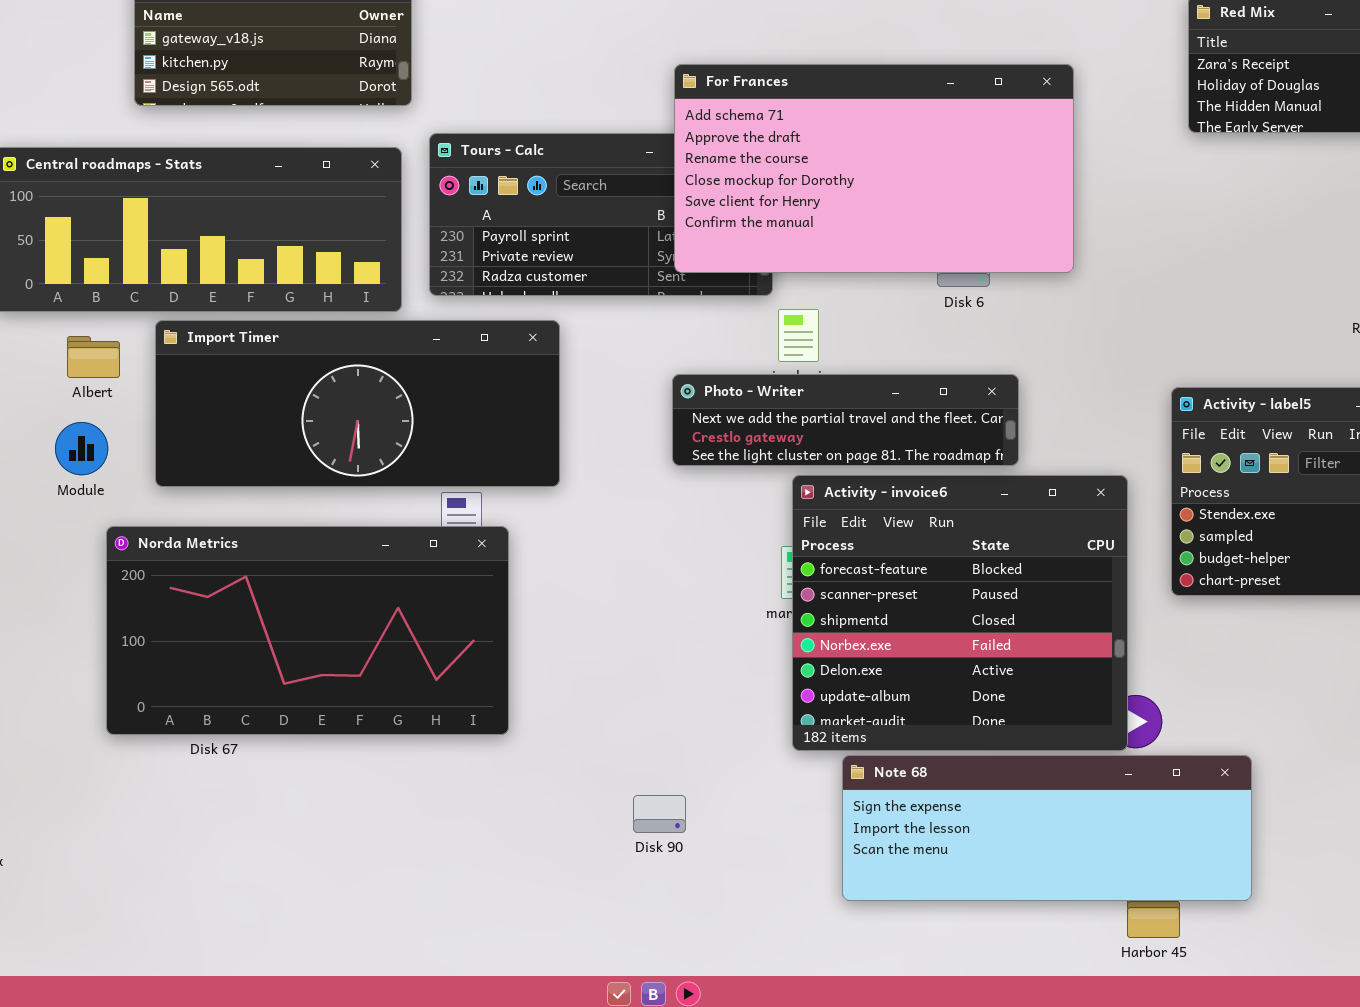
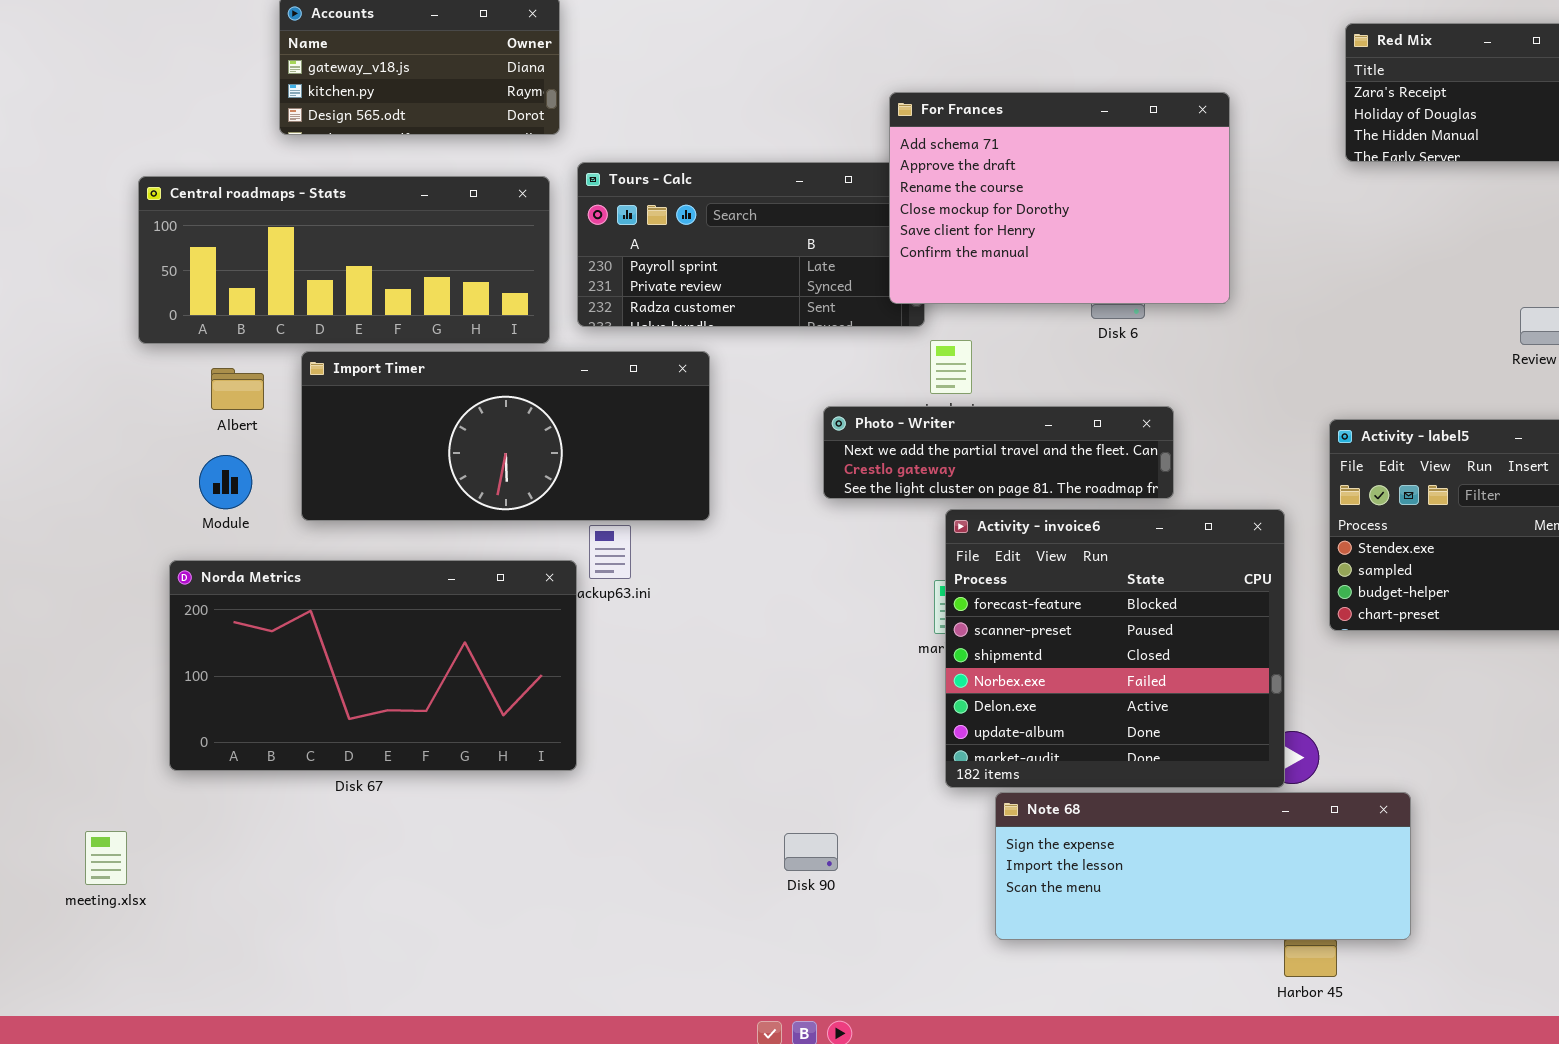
For Frances: [674,64,1074,273] -> [889,92,1230,304], resized
Norda Metrics: [106,526,509,735] -> [169,560,577,771], moved

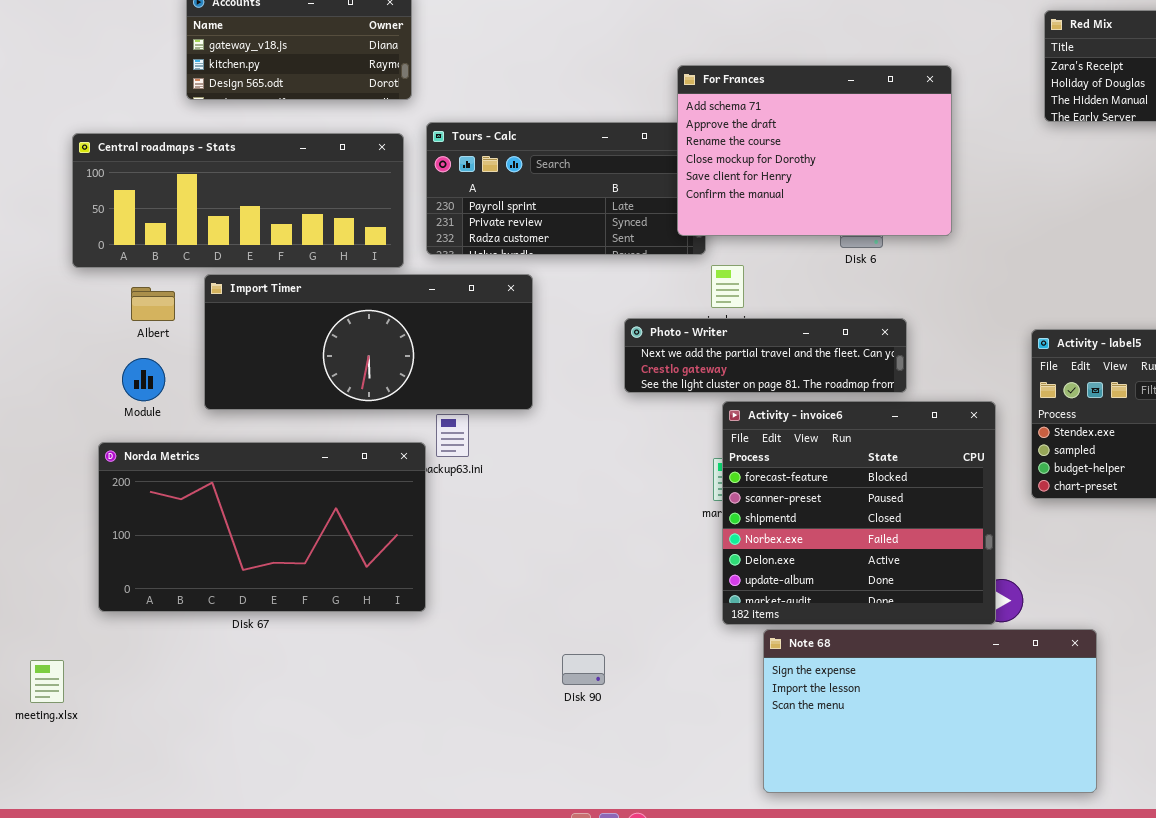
Note 68: [995,792,1411,940] -> [763,629,1097,793], resized
Disk 90: [784,833,838,871] -> [562,654,605,685], moved

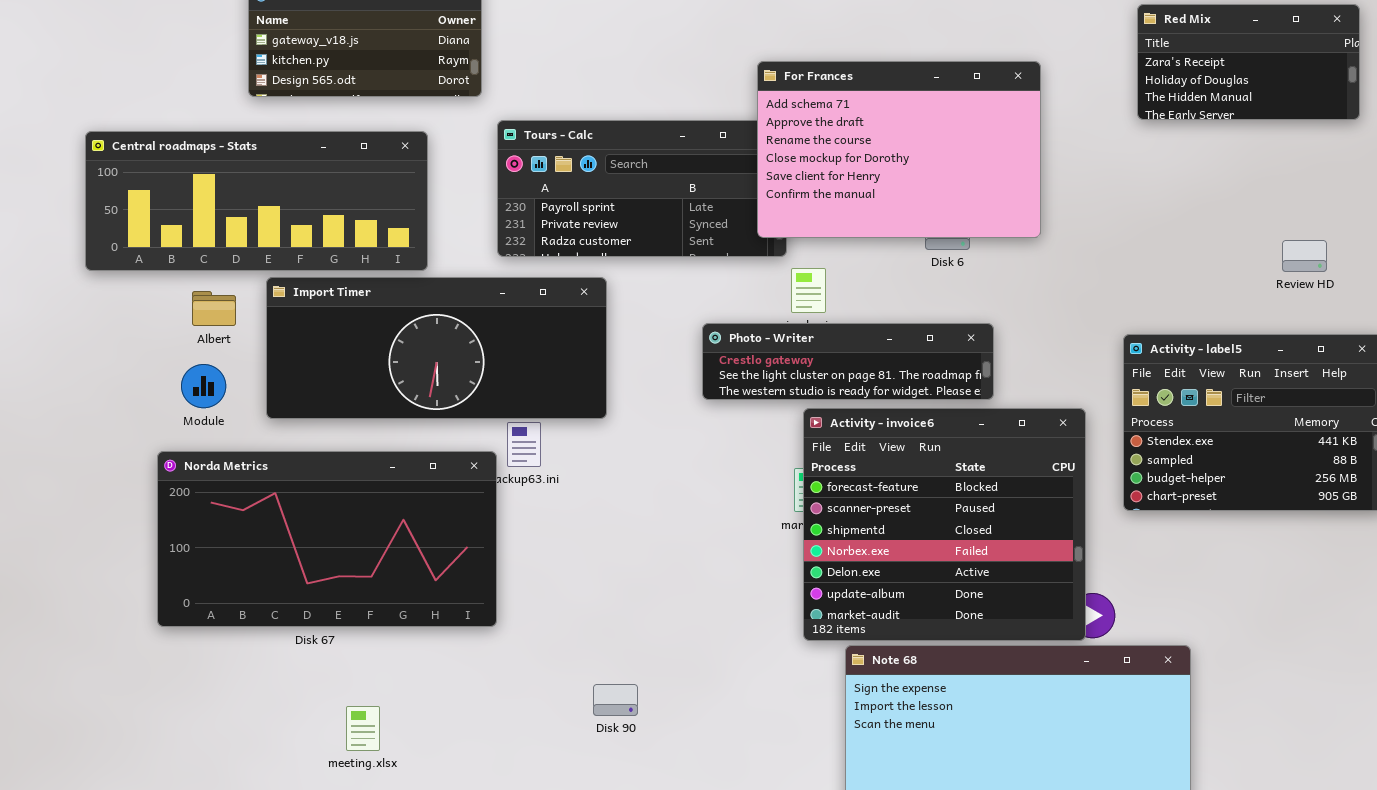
Central roadmaps - Stats: [72,133,404,268] -> [85,131,428,271], moved
Photo - Writer: [624,318,907,393] -> [702,323,994,400], scrolled down 1 row
Disk 90: [562,654,605,685] -> [593,684,638,716], moved
meeting.xlsx: [30,660,64,703] -> [346,706,380,751], moved

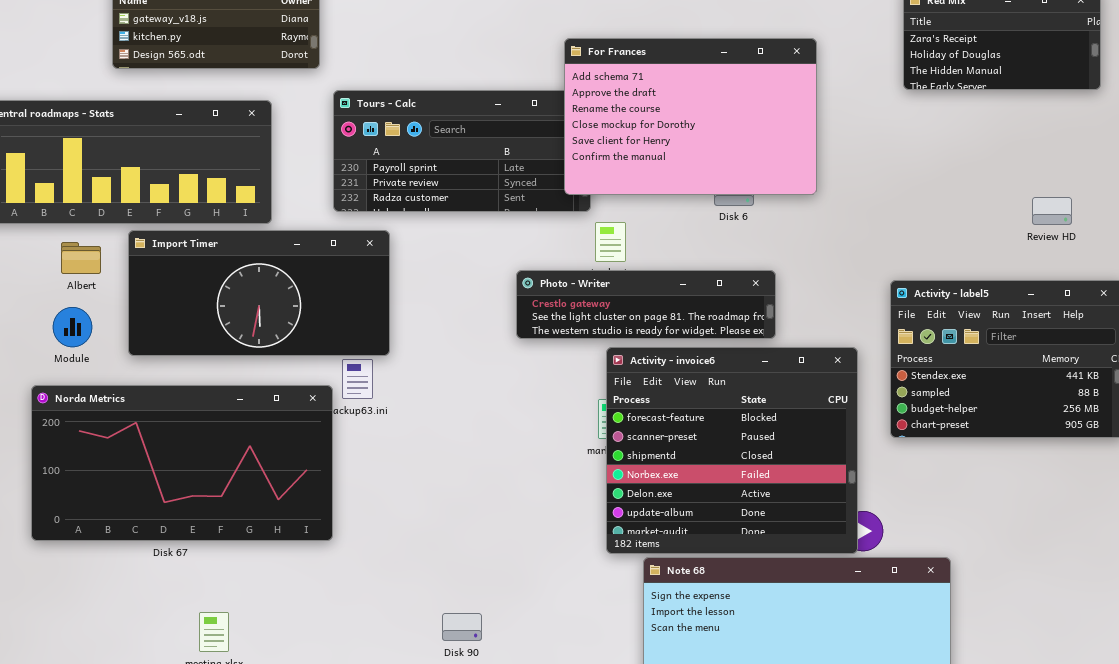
Import Timer: [266,277,607,419] -> [128,230,390,356], resized
Disk 90: [593,684,638,716] -> [442,613,482,641], moved

